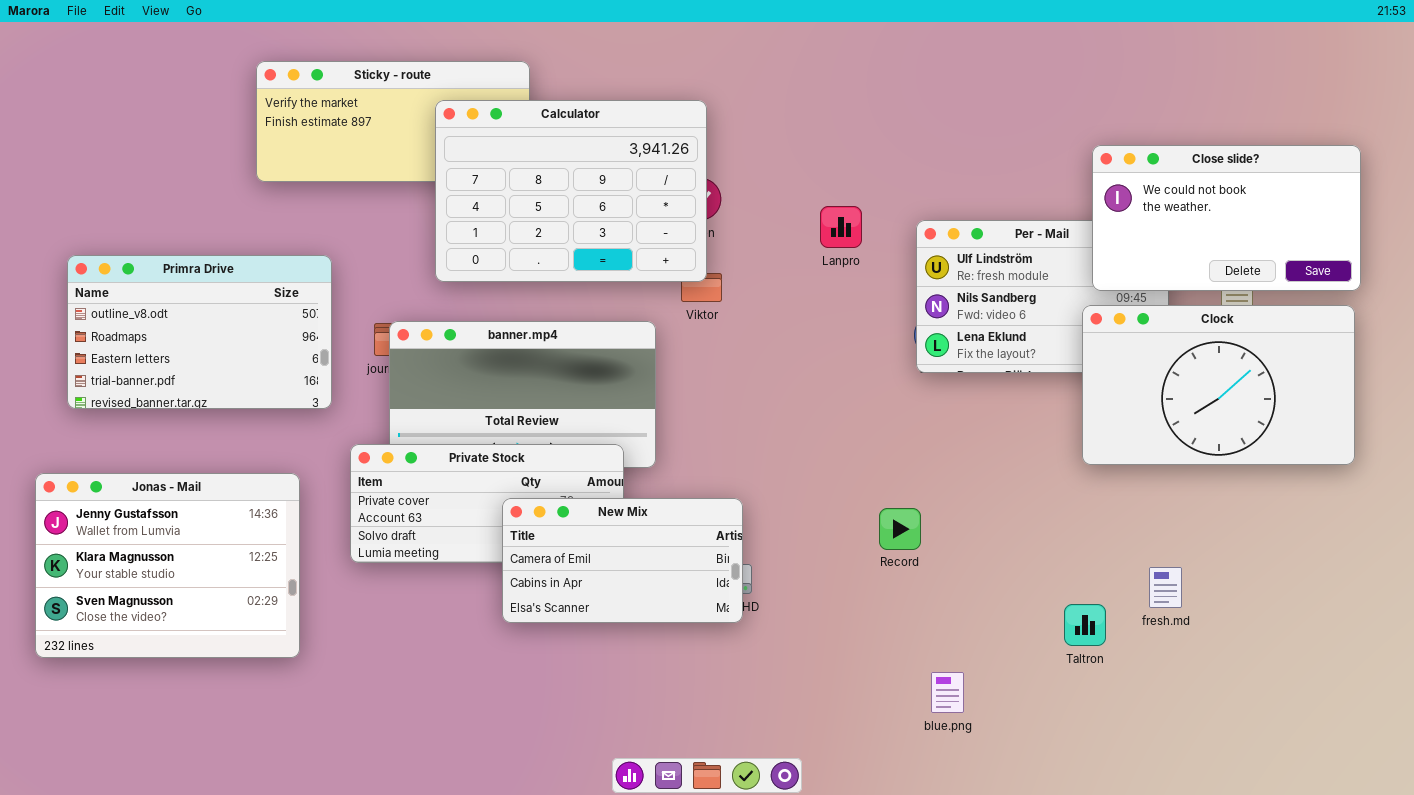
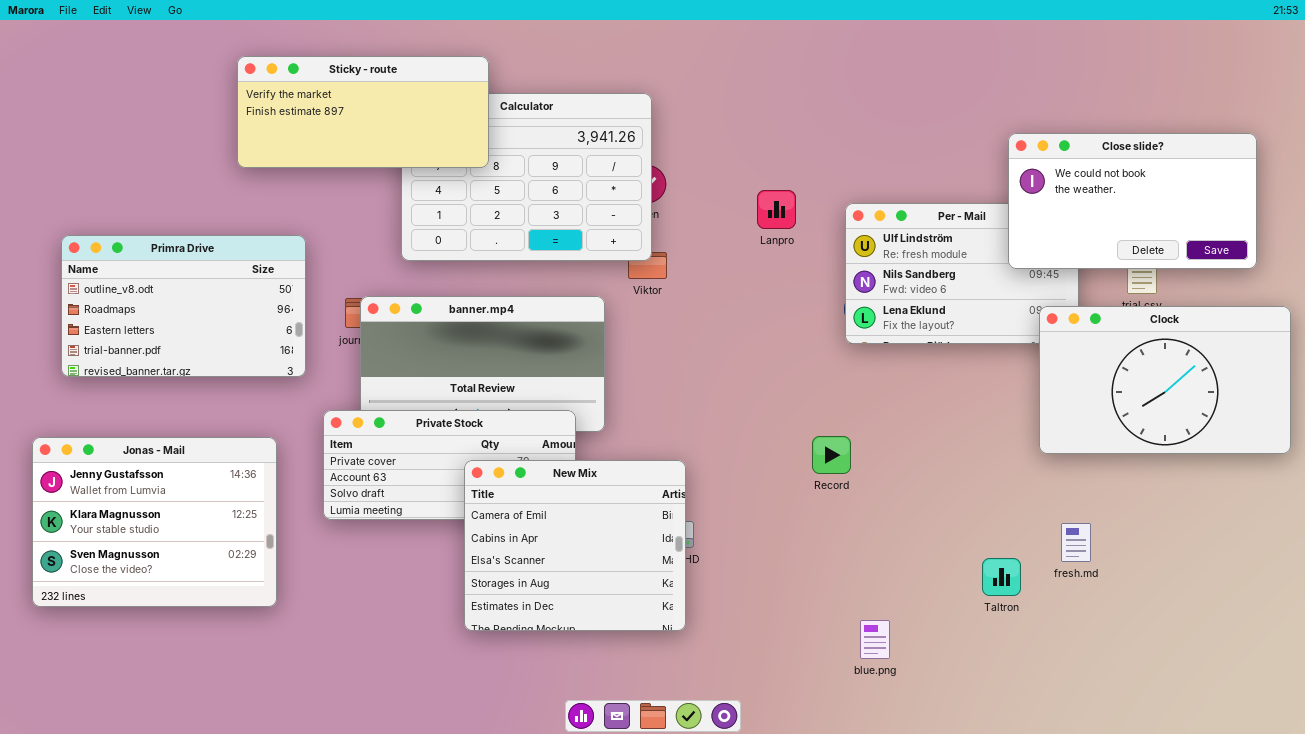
Sticky - route: [256,61,530,182] -> [237,56,489,168], raised
Clock: [1082,305,1355,465] -> [1039,306,1291,454], moved
New Mix: [502,498,743,623] -> [464,460,686,631], resized
Record: [879,508,921,550] -> [812,436,851,474], moved

